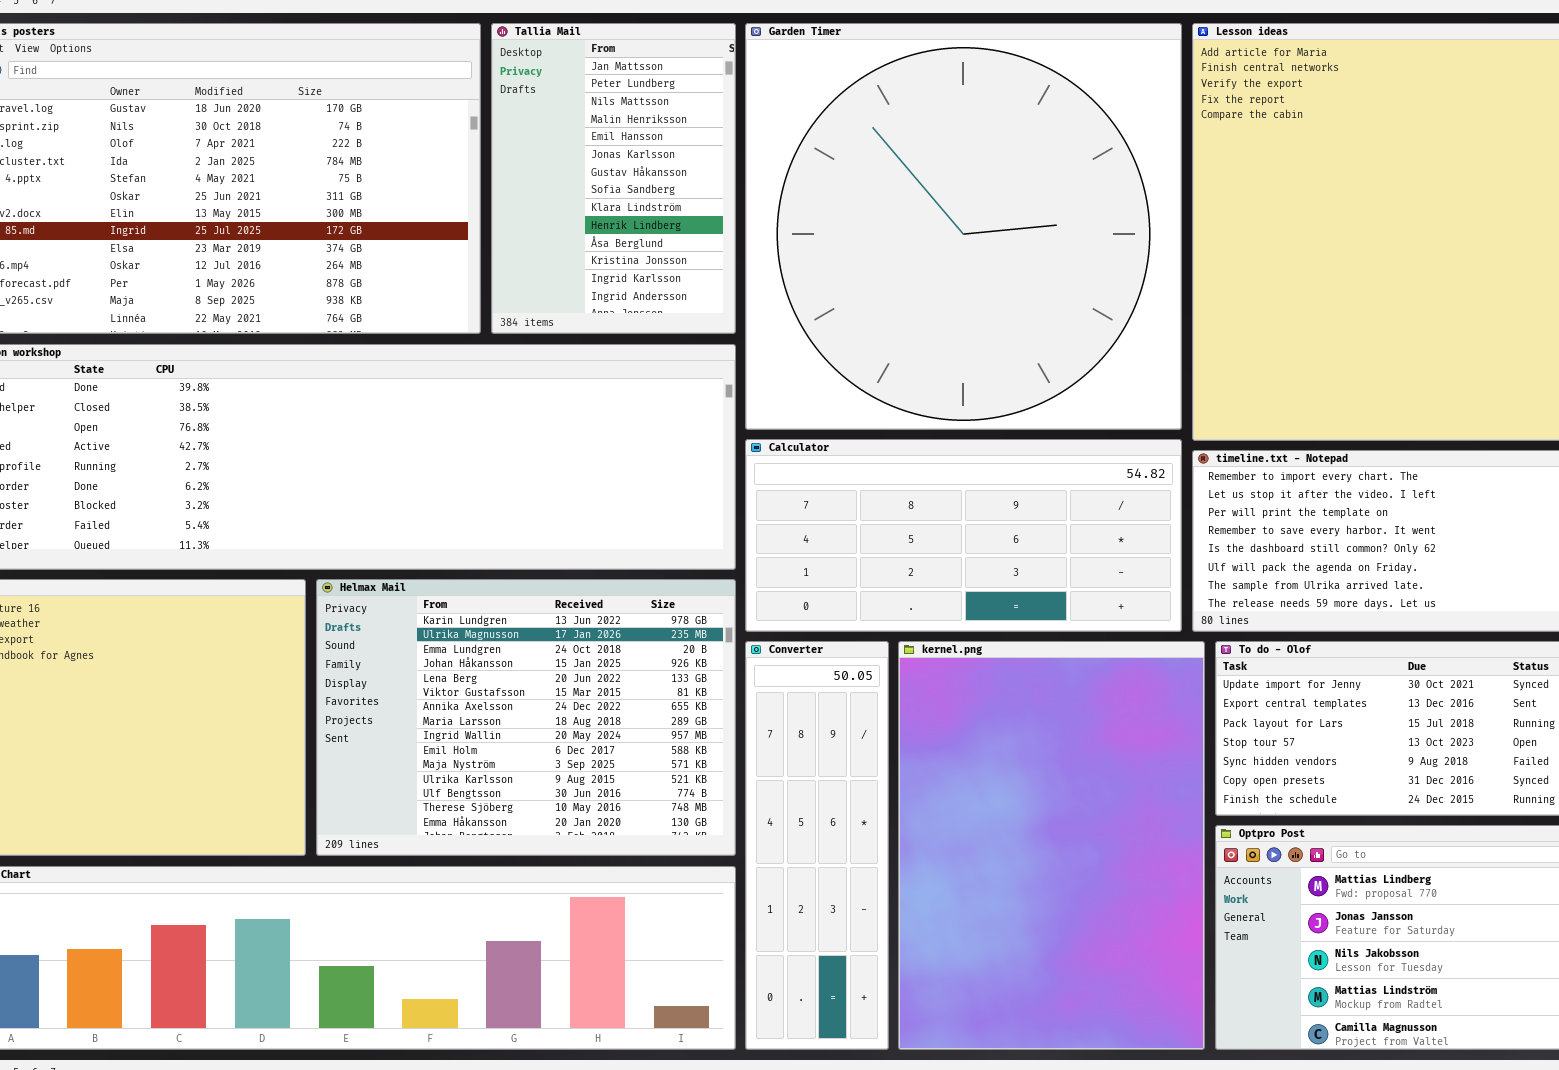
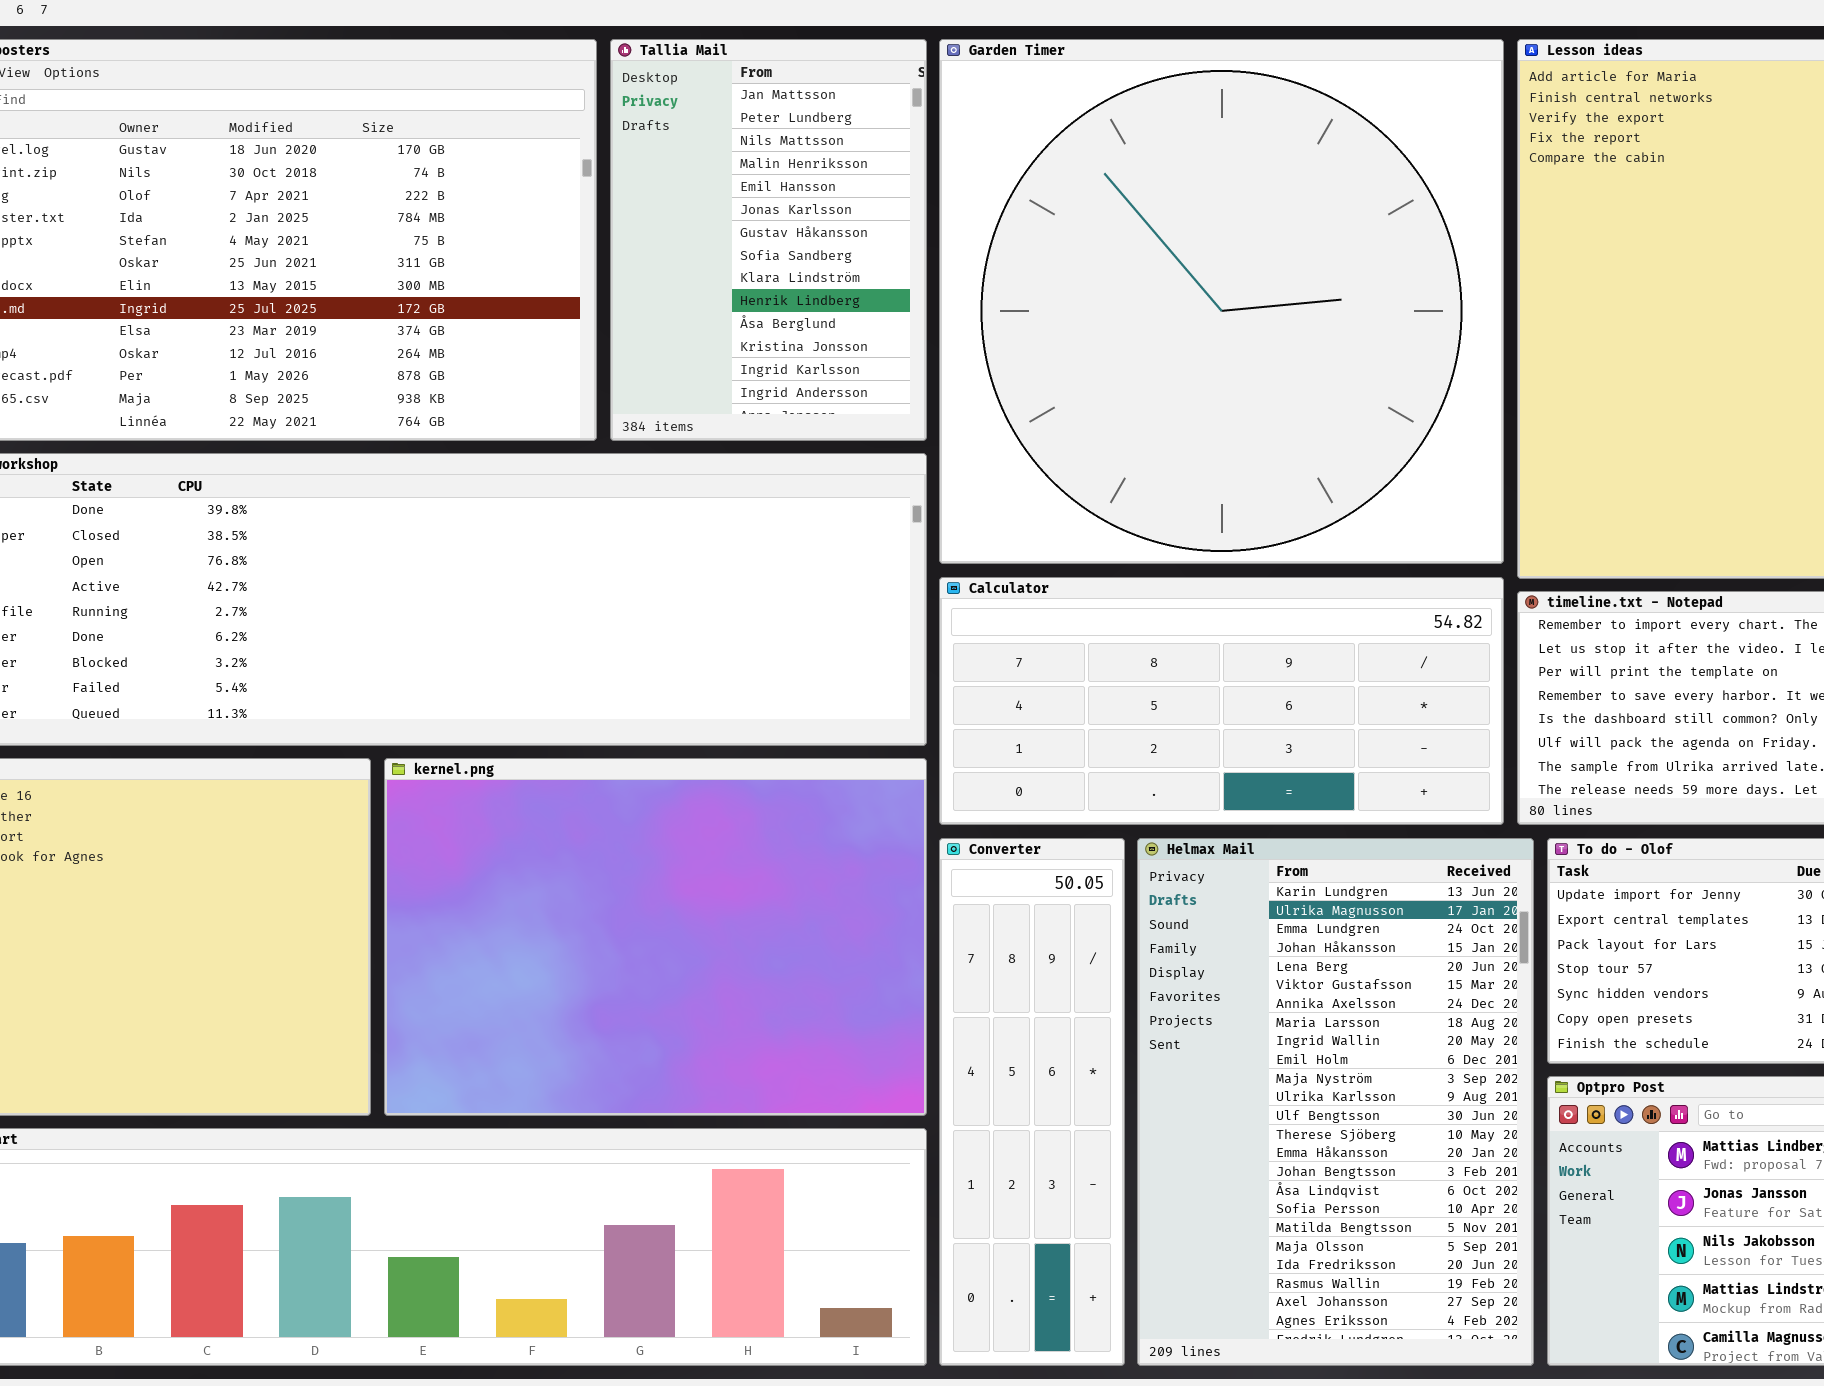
Helmax Mail: [316,579,736,856] -> [1137,838,1534,1366], moved, resized
kernel.png: [898,641,1205,1050] -> [384,758,927,1116], moved, resized

